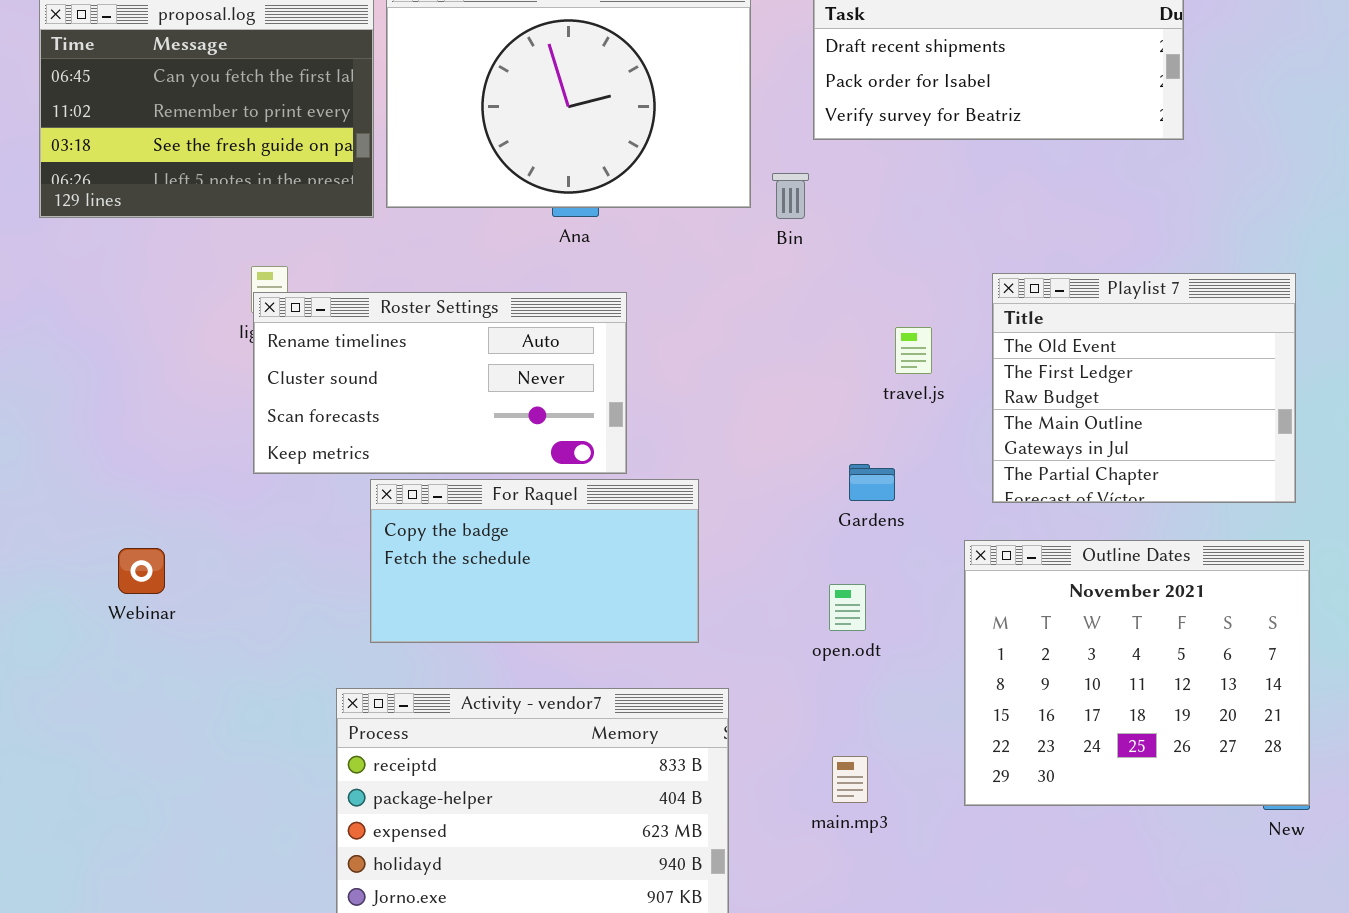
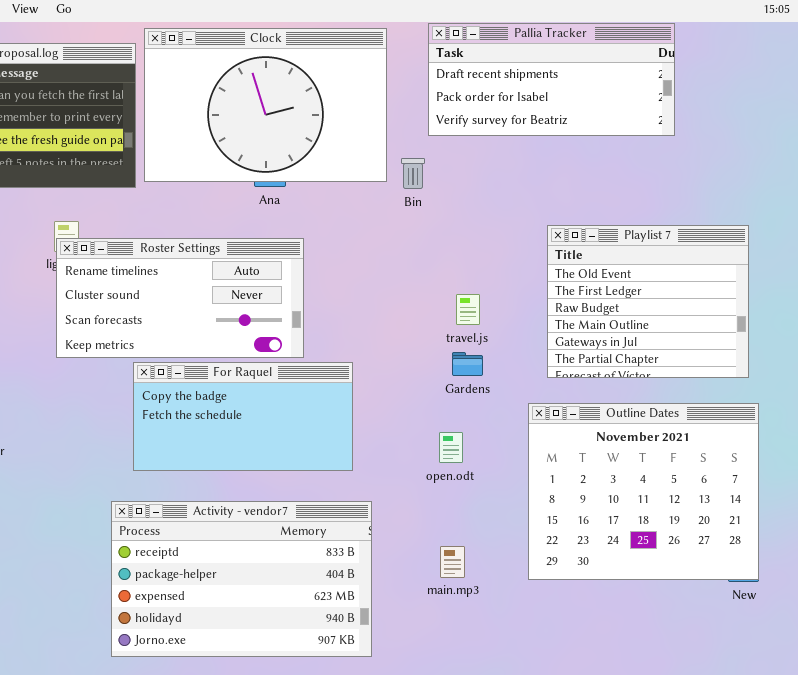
travel.js: [895,327,932,374] -> [456,294,480,325], moved

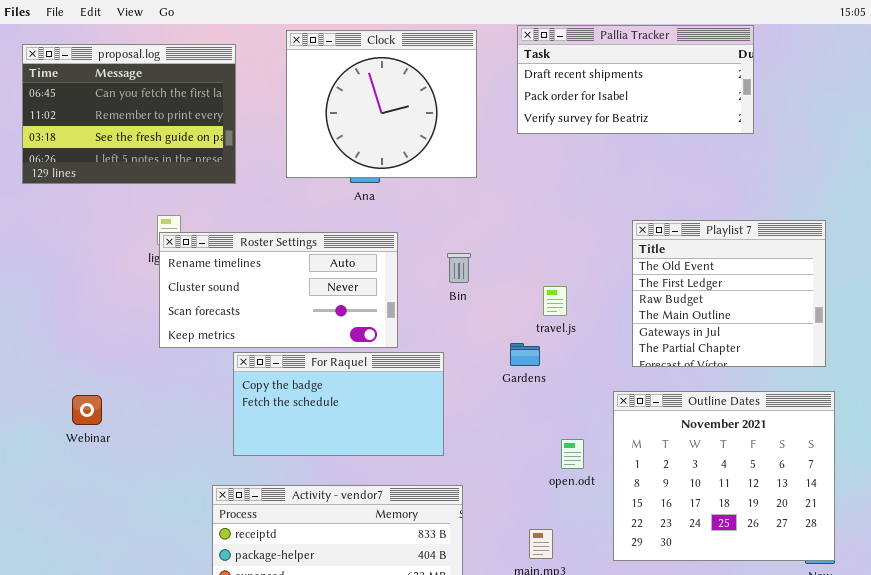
Clock: [144,28,387,182] -> [286,30,477,178], resized
Bin: [401,158,425,189] -> [447,253,471,283], moved
Gardens: [452,352,483,376] -> [510,343,540,366], moved
open.odt: [439,432,463,463] -> [561,439,584,469], moved

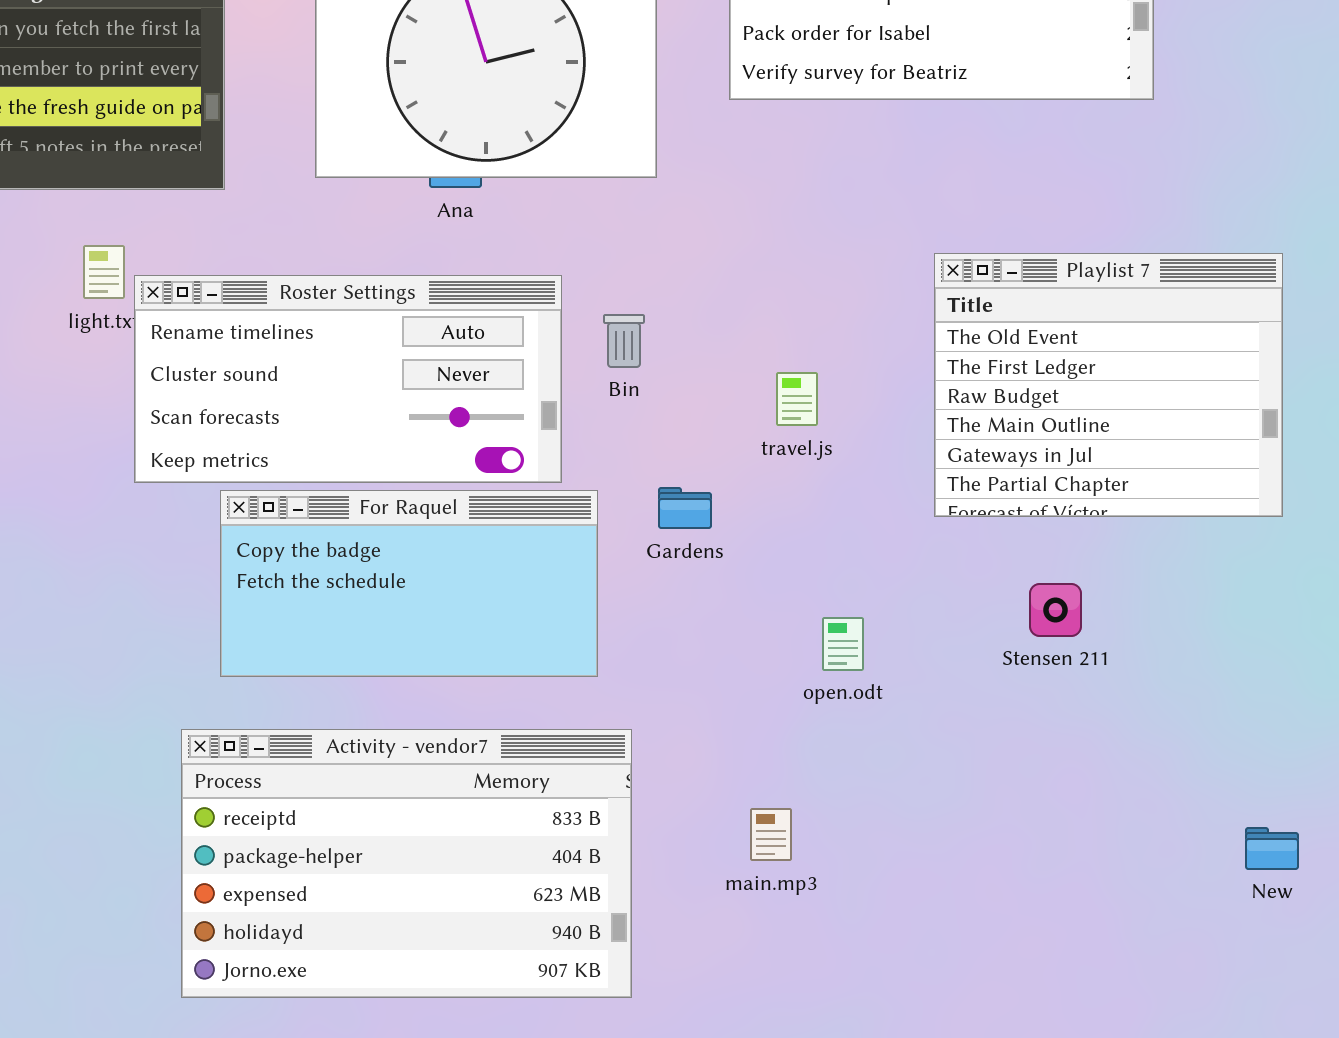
Roster Settings: [159,232,398,348] -> [134,275,562,483], moved
Gardens: [510,343,540,366] -> [658,487,712,529], moved
Outline Dates: [613,391,835,561] -> none, closed
open.odt: [561,439,584,469] -> [822,617,864,671], moved

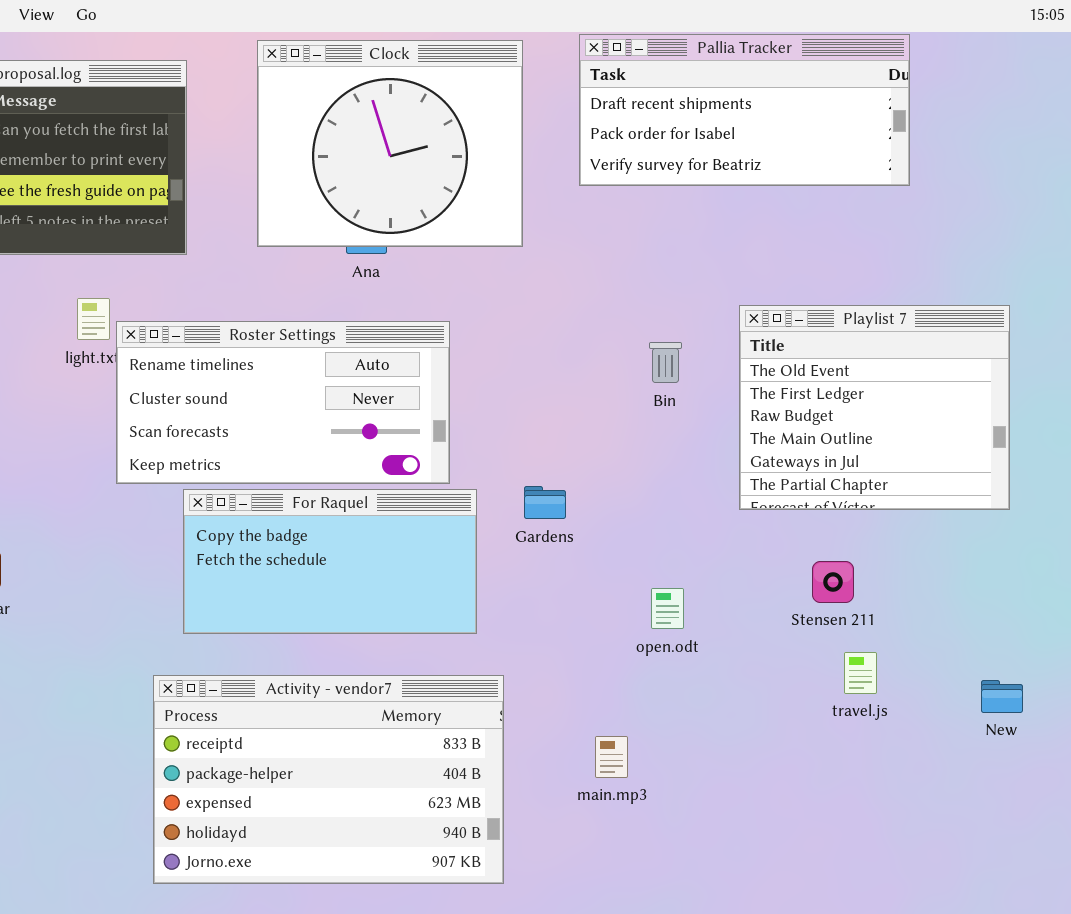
Bin: [603,314,645,368] -> [649,342,682,383], moved
travel.js: [776,372,818,426] -> [844,652,877,694], moved
New: [1245,827,1299,870] -> [981,680,1023,713], moved

